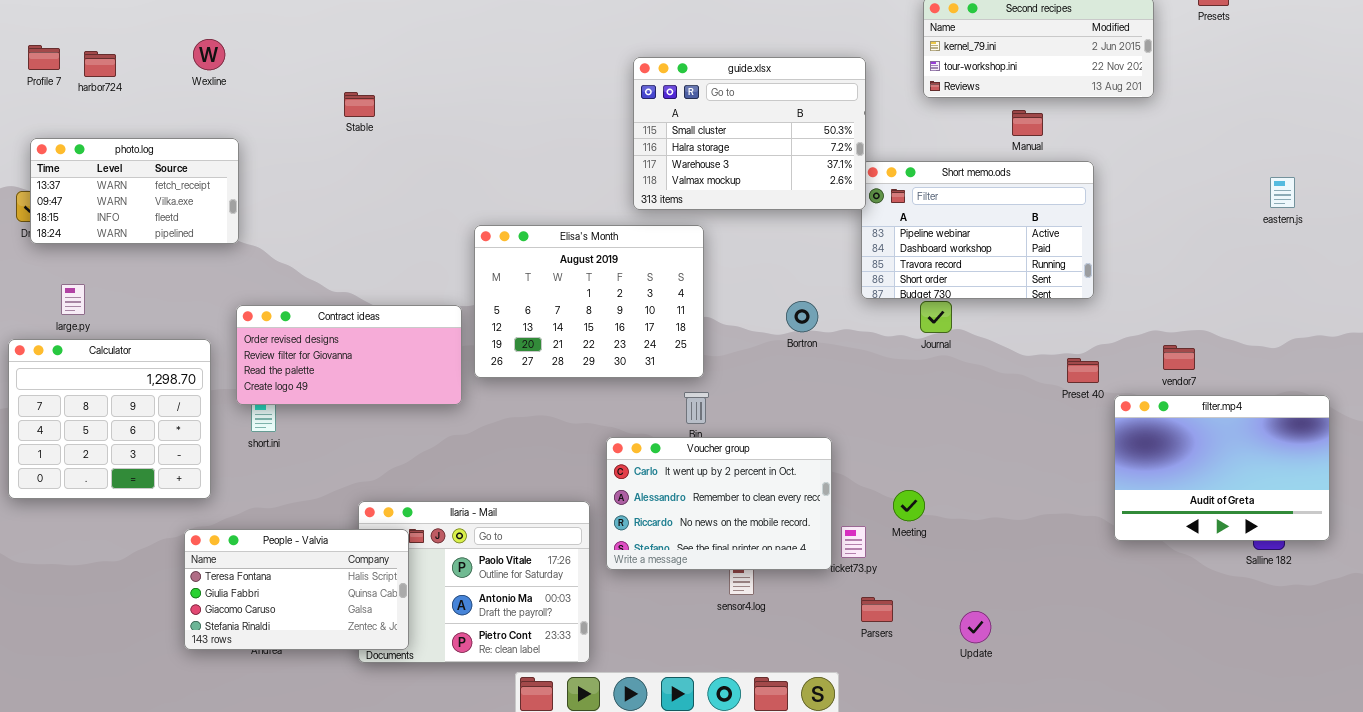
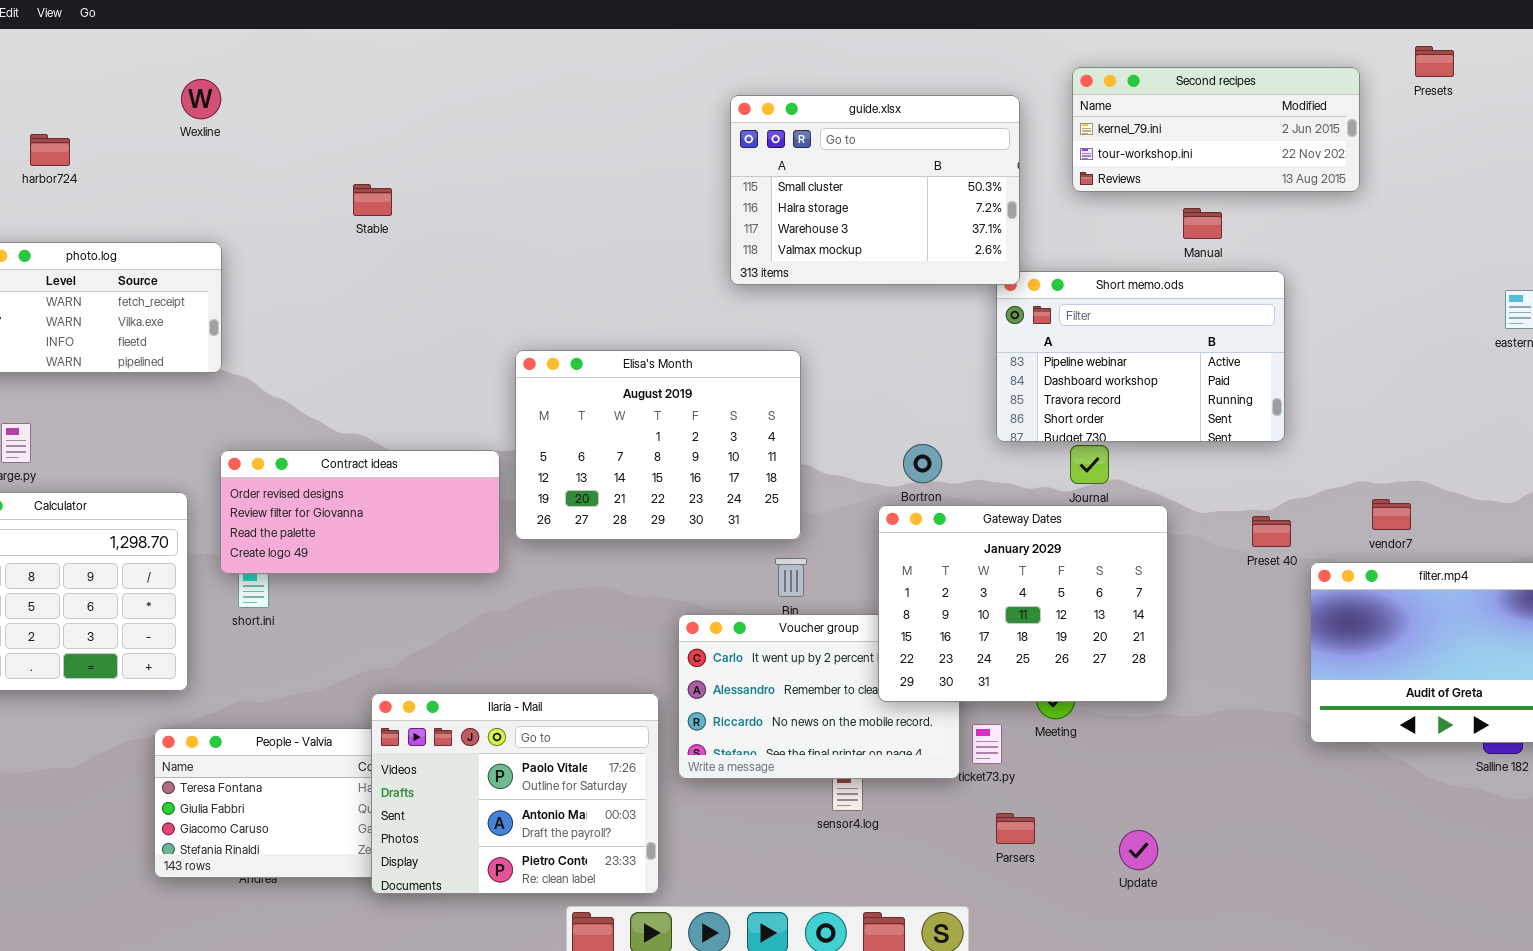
Wexline: [193,39,225,70] -> [181,79,221,119], moved
guide.xlsx: [633,57,866,210] -> [730,95,1020,285], moved
Gateway Dates: none -> [878,505,1168,702], opened
Ilaria - Mail: [358,501,590,663] -> [371,693,659,894], raised

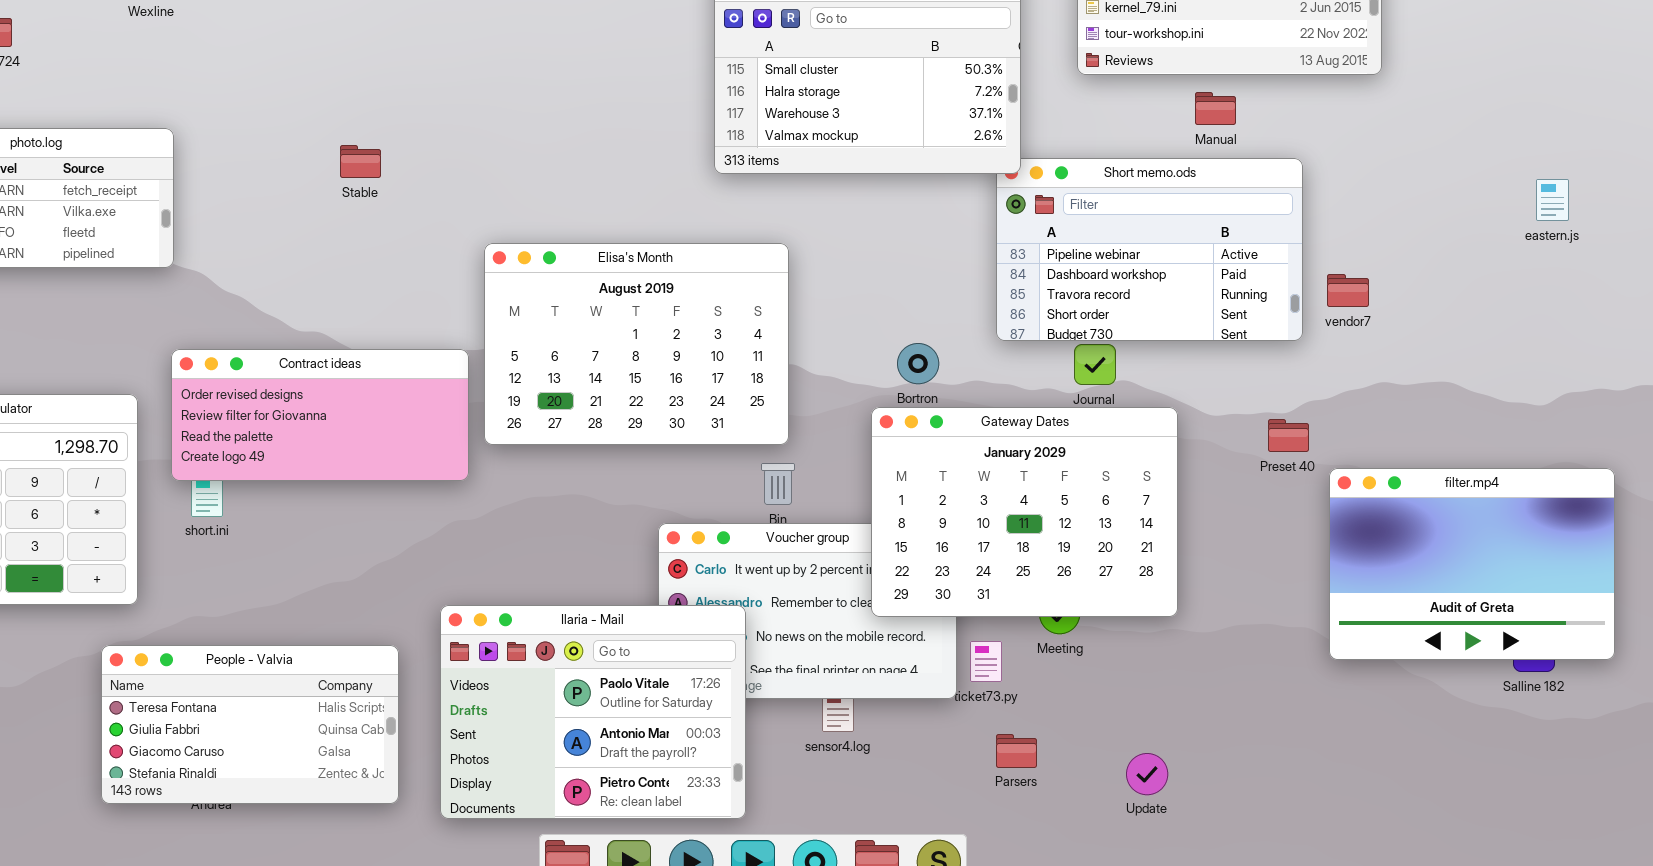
Stable: [353,184,392,216] -> [340,145,381,178], moved
vendor7: [1372,499,1411,530] -> [1327,274,1369,307], moved
Ilaria - Mail: [371,693,659,894] -> [440,605,746,819], moved

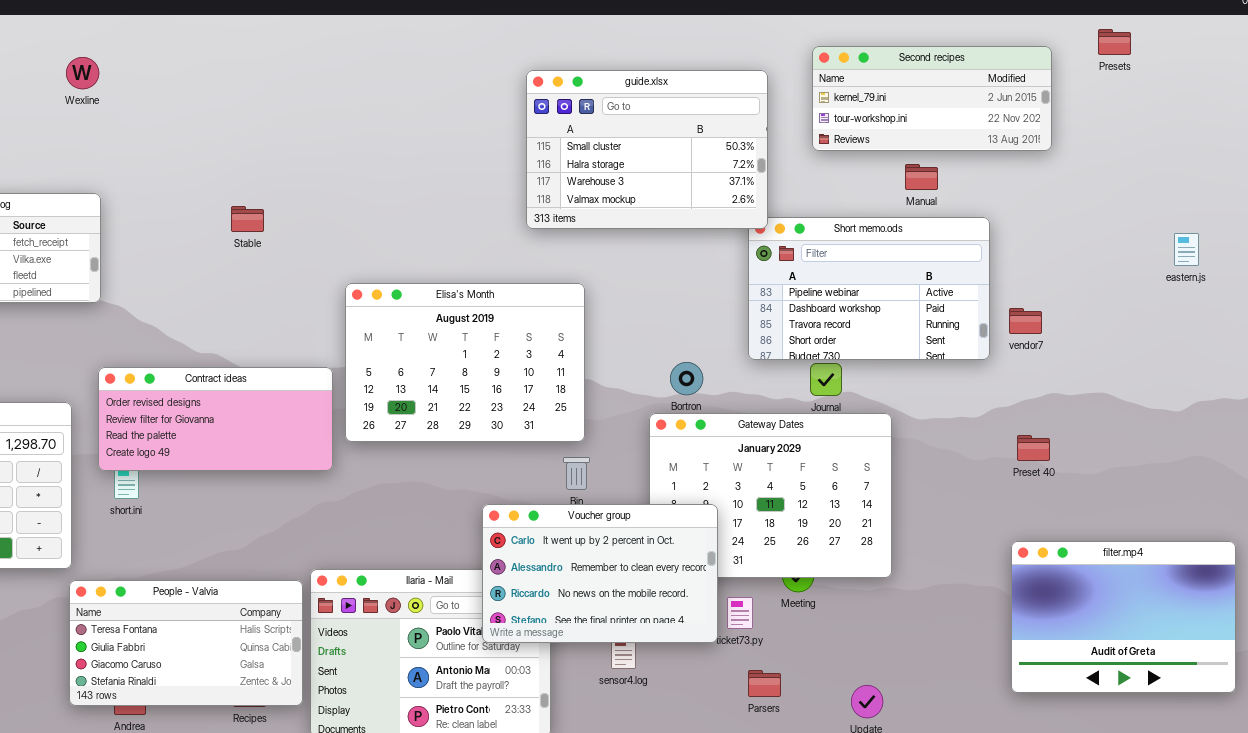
Preset 40: [1268,419,1309,452] -> [1017,435,1050,461], moved
filter.mp4: [1329,468,1615,660] -> [1011,541,1236,693], moved
Voucher group: [658,523,957,699] -> [482,504,718,643], raised
People - Valvia: [101,645,399,804] -> [69,580,303,706], moved

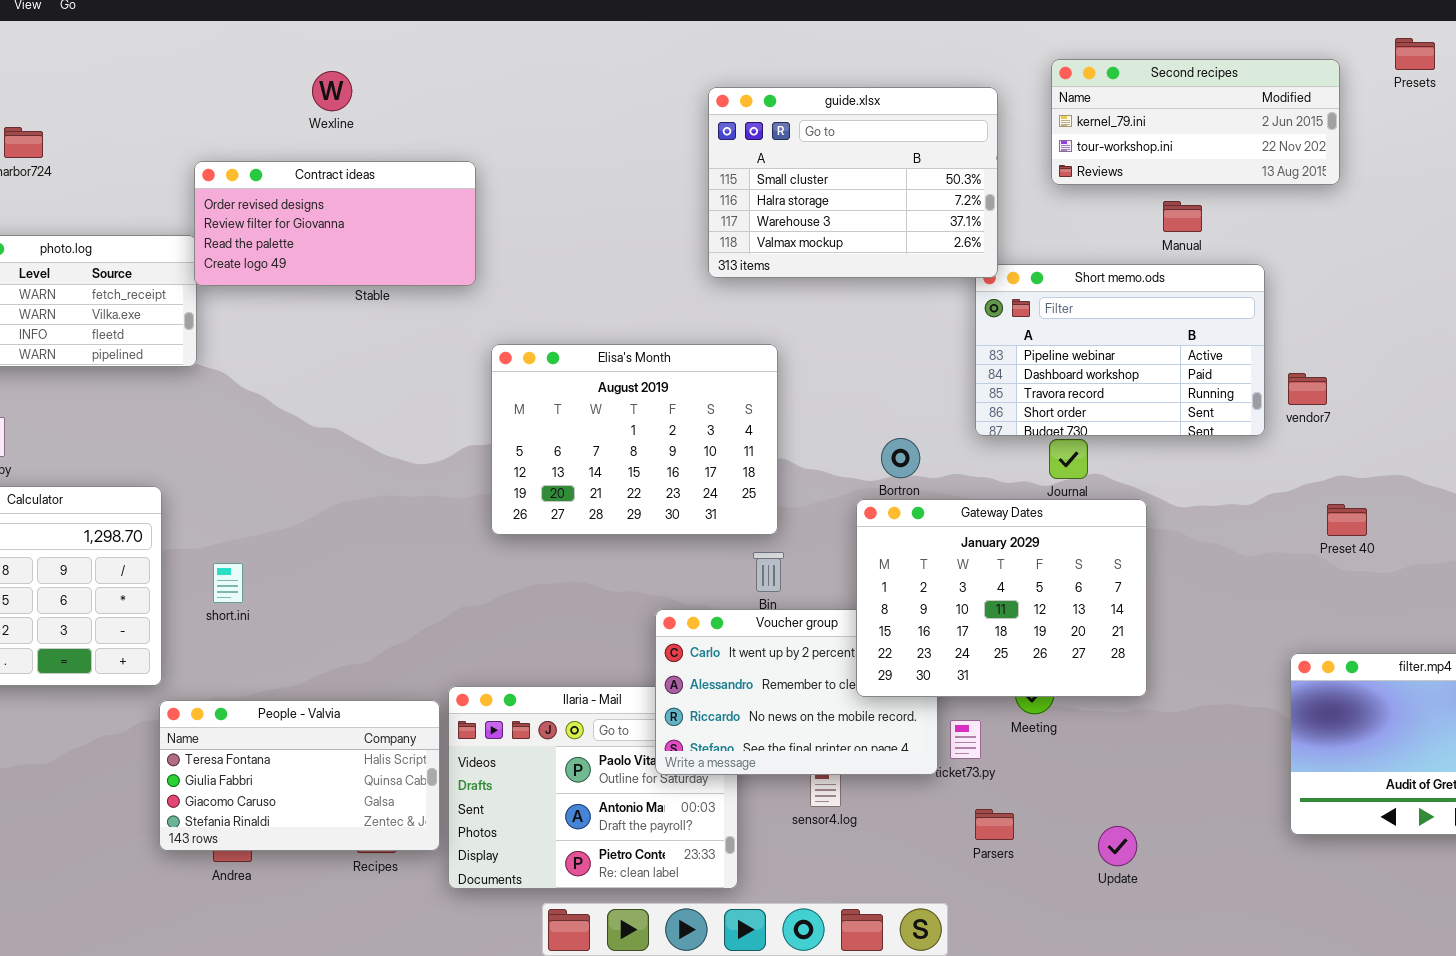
Wexline: [66,57,99,89] -> [312,71,352,111], moved
Contract ideas: [98,367,333,471] -> [194,161,476,286], moved
Gateway Dates: [649,413,892,578] -> [856,499,1147,697], raised
Preset 40: [1017,435,1050,461] -> [1327,504,1367,536], moved

